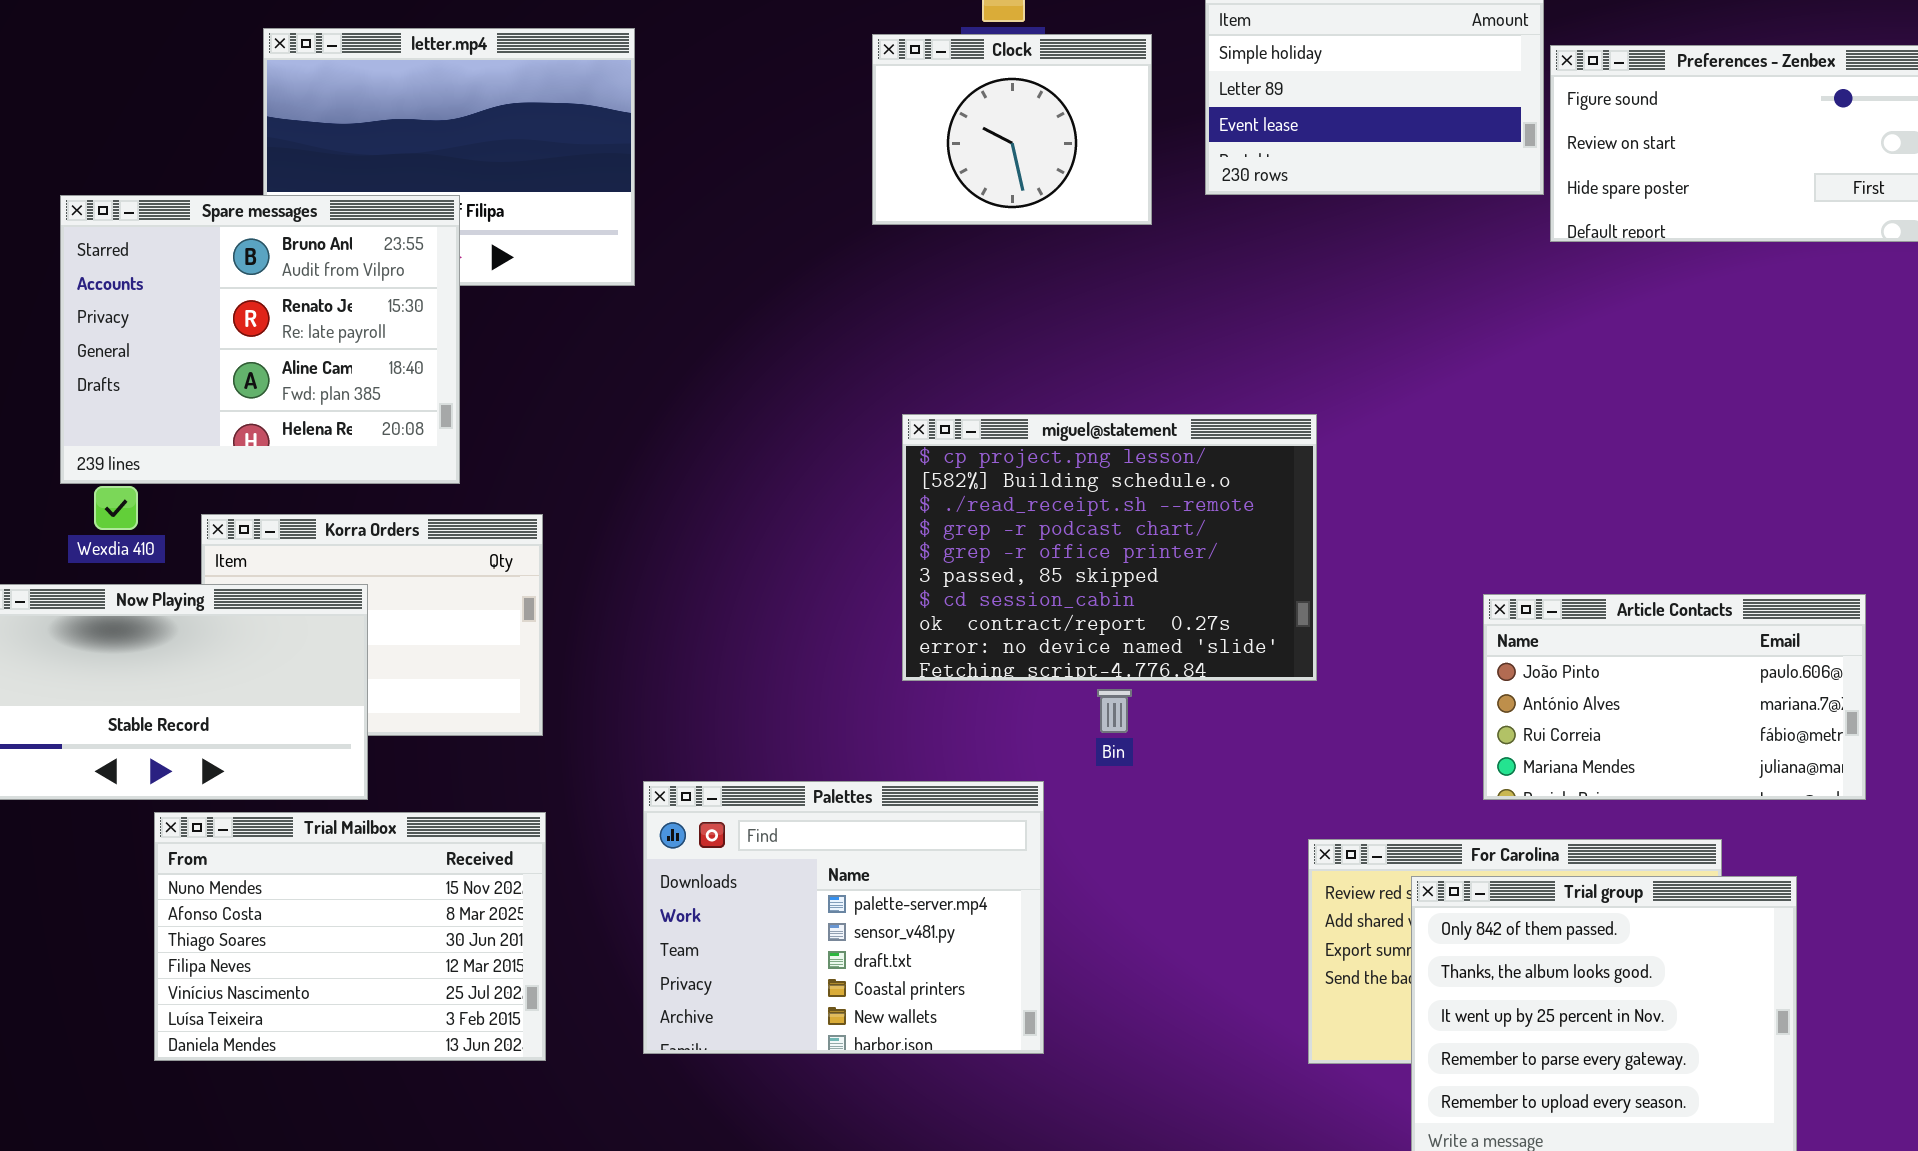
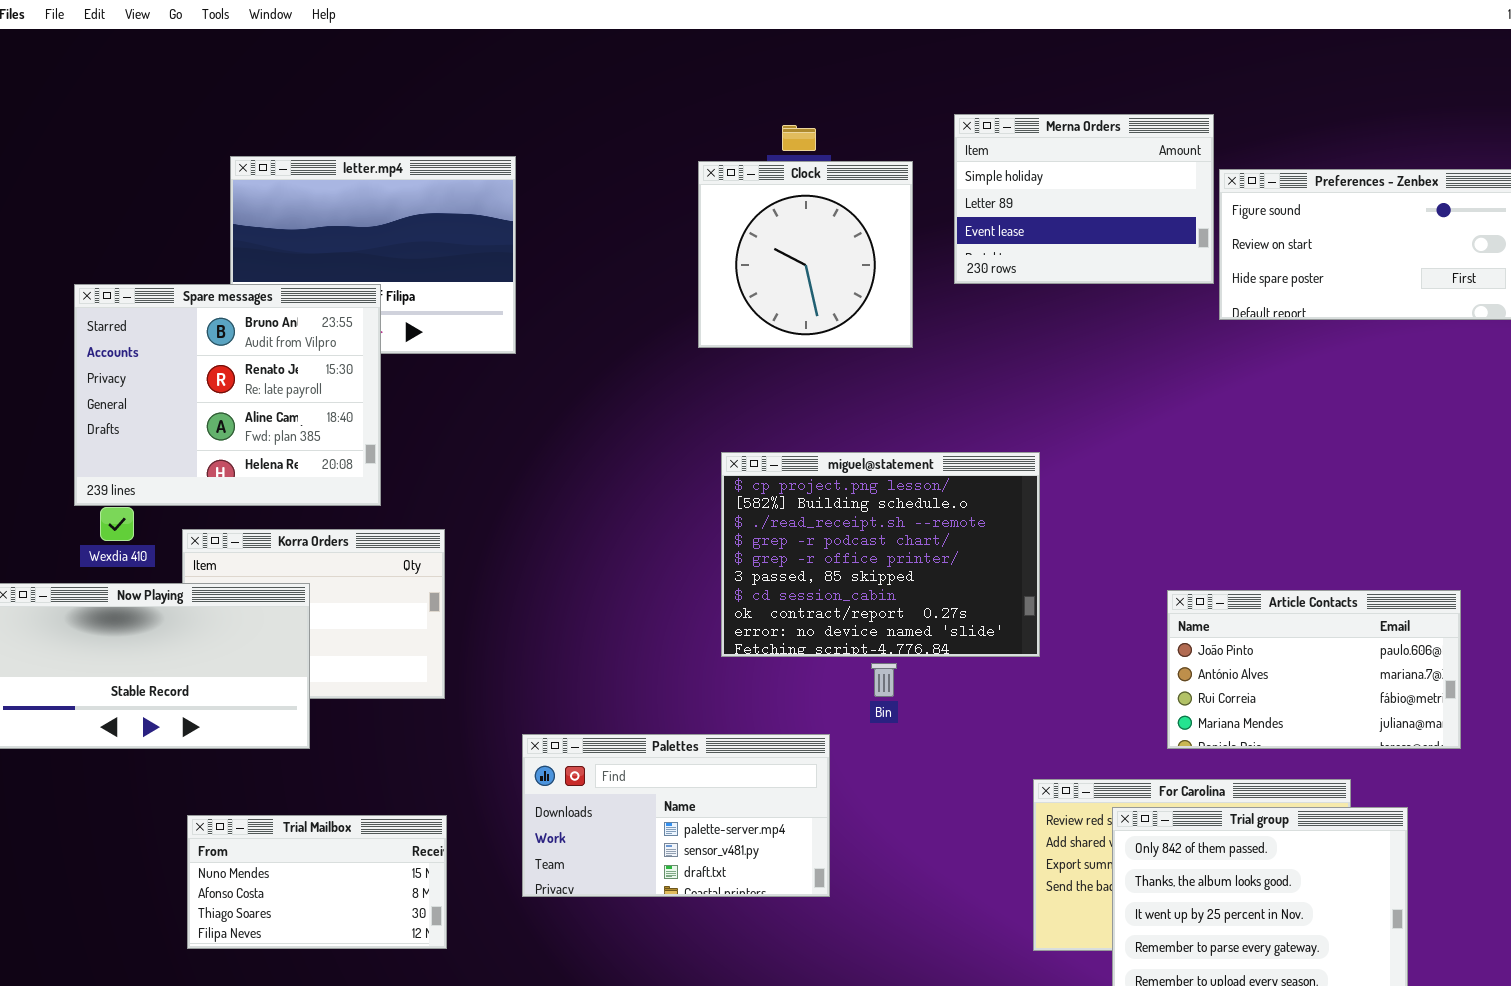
Clock: [872,34,1152,225] -> [698,161,913,348], resized
Palettes: [643,781,1044,1054] -> [522,734,830,897], resized
Trial Mailbox: [154,812,546,1061] -> [187,815,447,949], resized

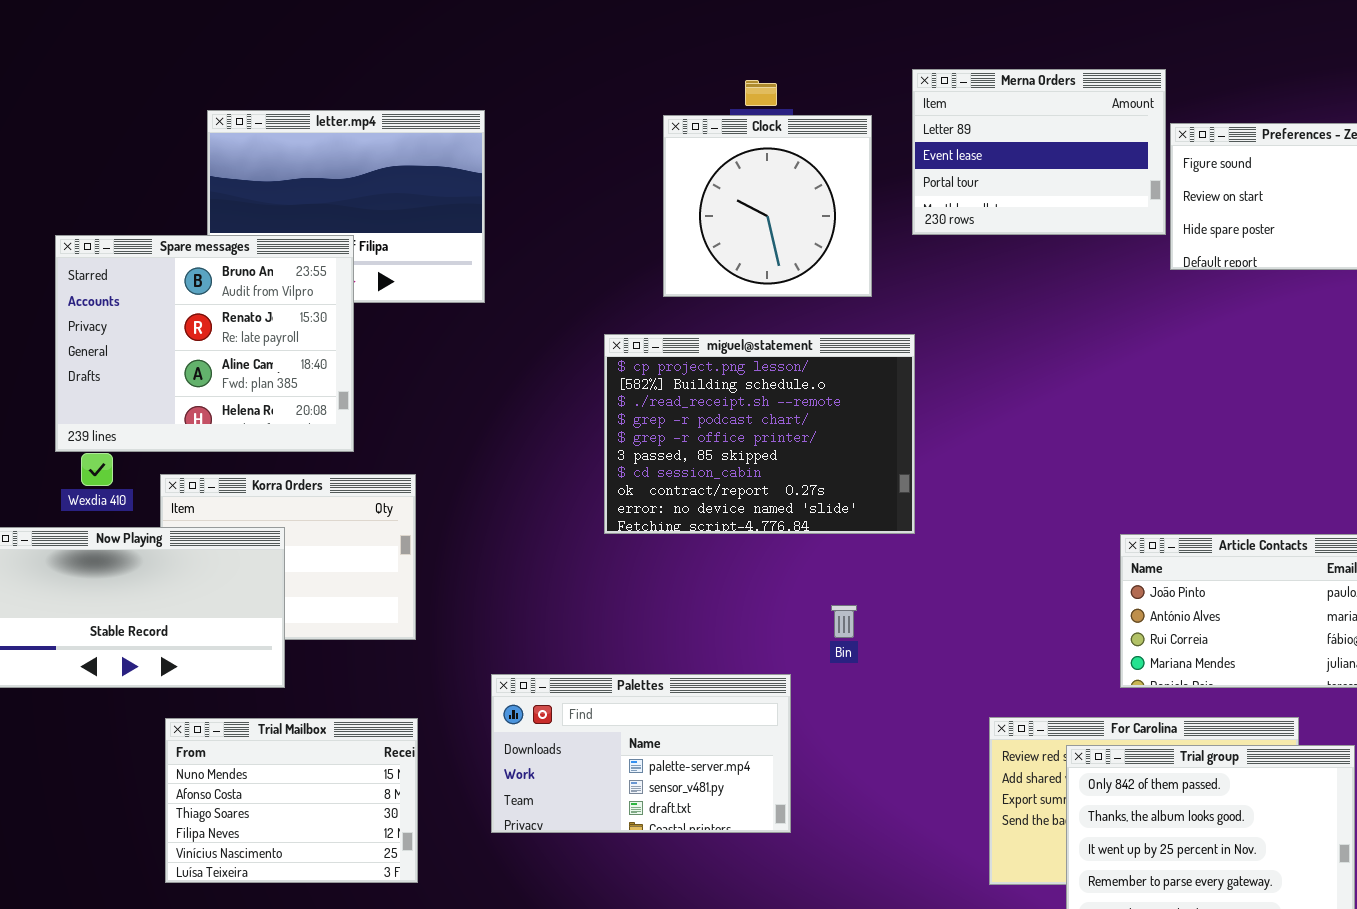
Merna Orders: [954,114,1214,284] -> [912,69,1166,235], scrolled down 1 row
miguel@statement: [721,452,1040,657] -> [604,334,915,534], moved
Trial Mailbox: [187,815,447,949] -> [165,718,418,883], resized

